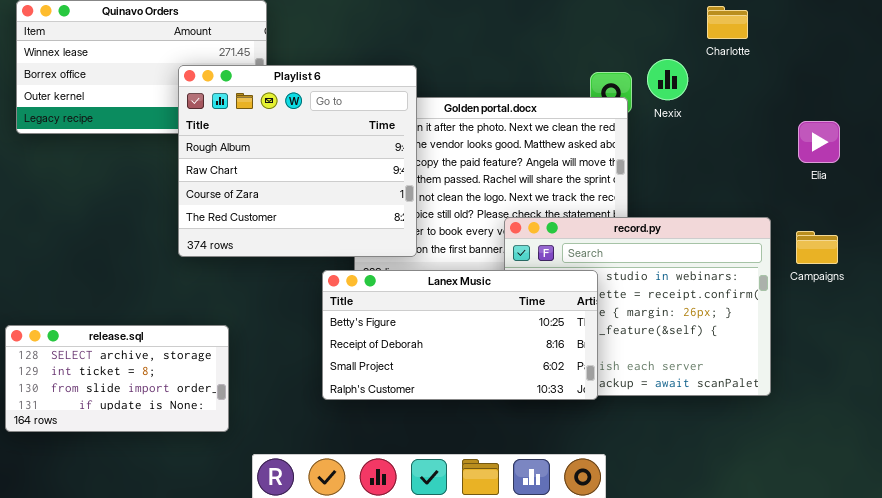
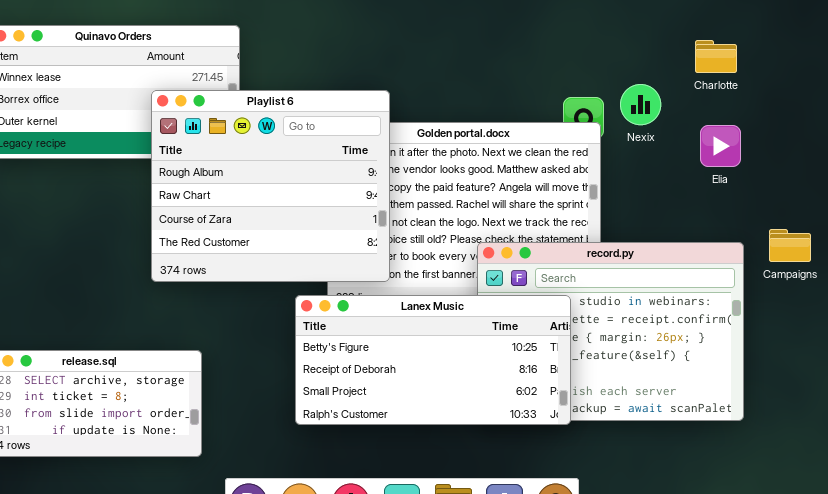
Charlotte: [707,6,748,39] -> [695,40,737,73], moved
Elia: [798,121,840,163] -> [700,125,741,167], moved
Campaigns: [796,231,838,264] -> [769,229,811,262], moved

